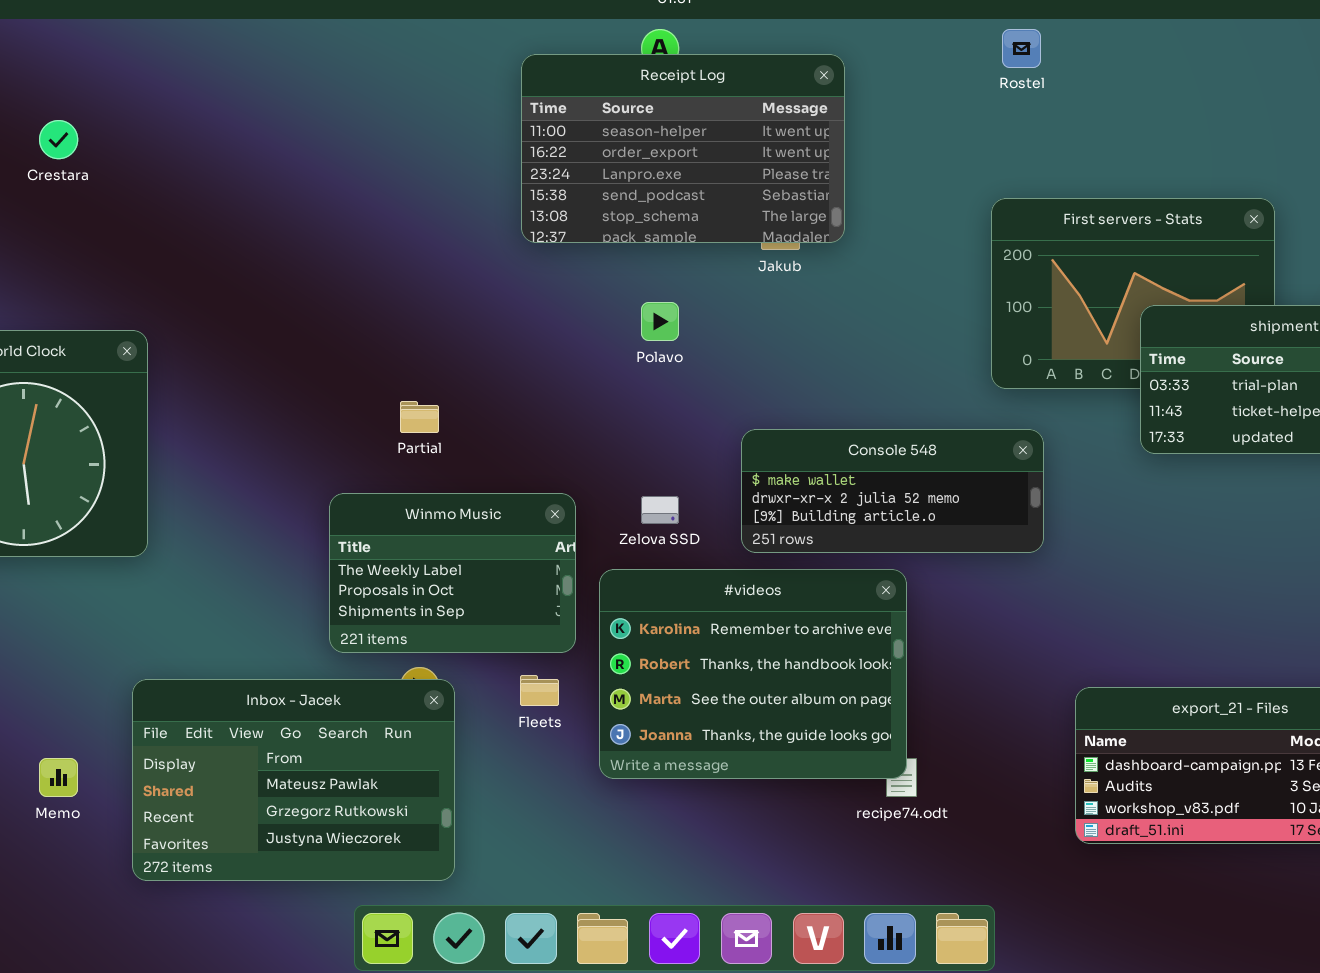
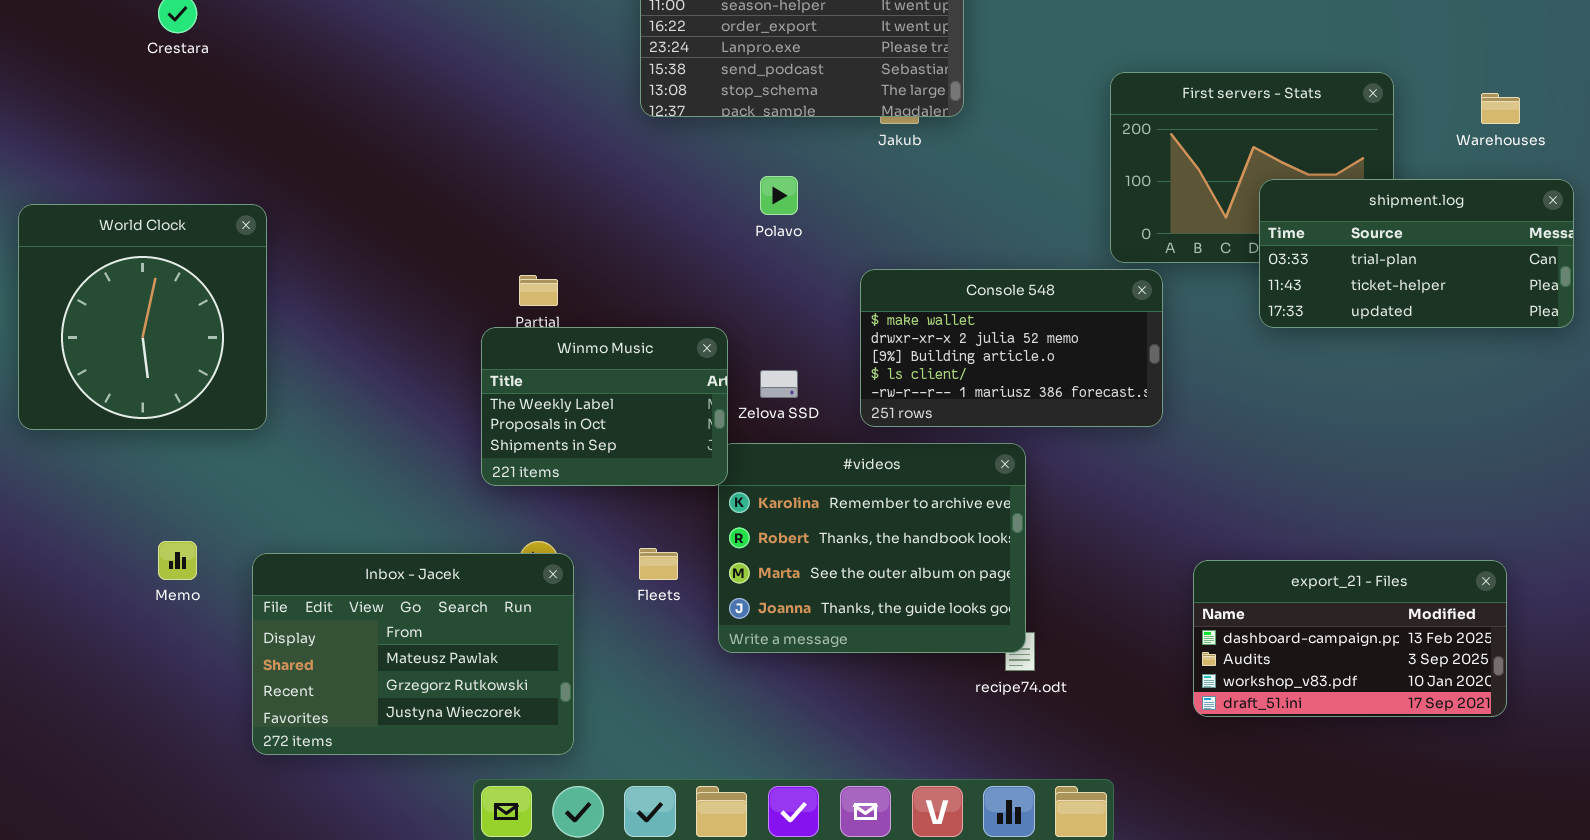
Console 548: [741,429,1044,553] -> [860,269,1163,427], resized
Winmo Music: [329,493,576,653] -> [481,327,728,486], moved
Memo: [39,758,78,797] -> [158,541,197,580], moved

